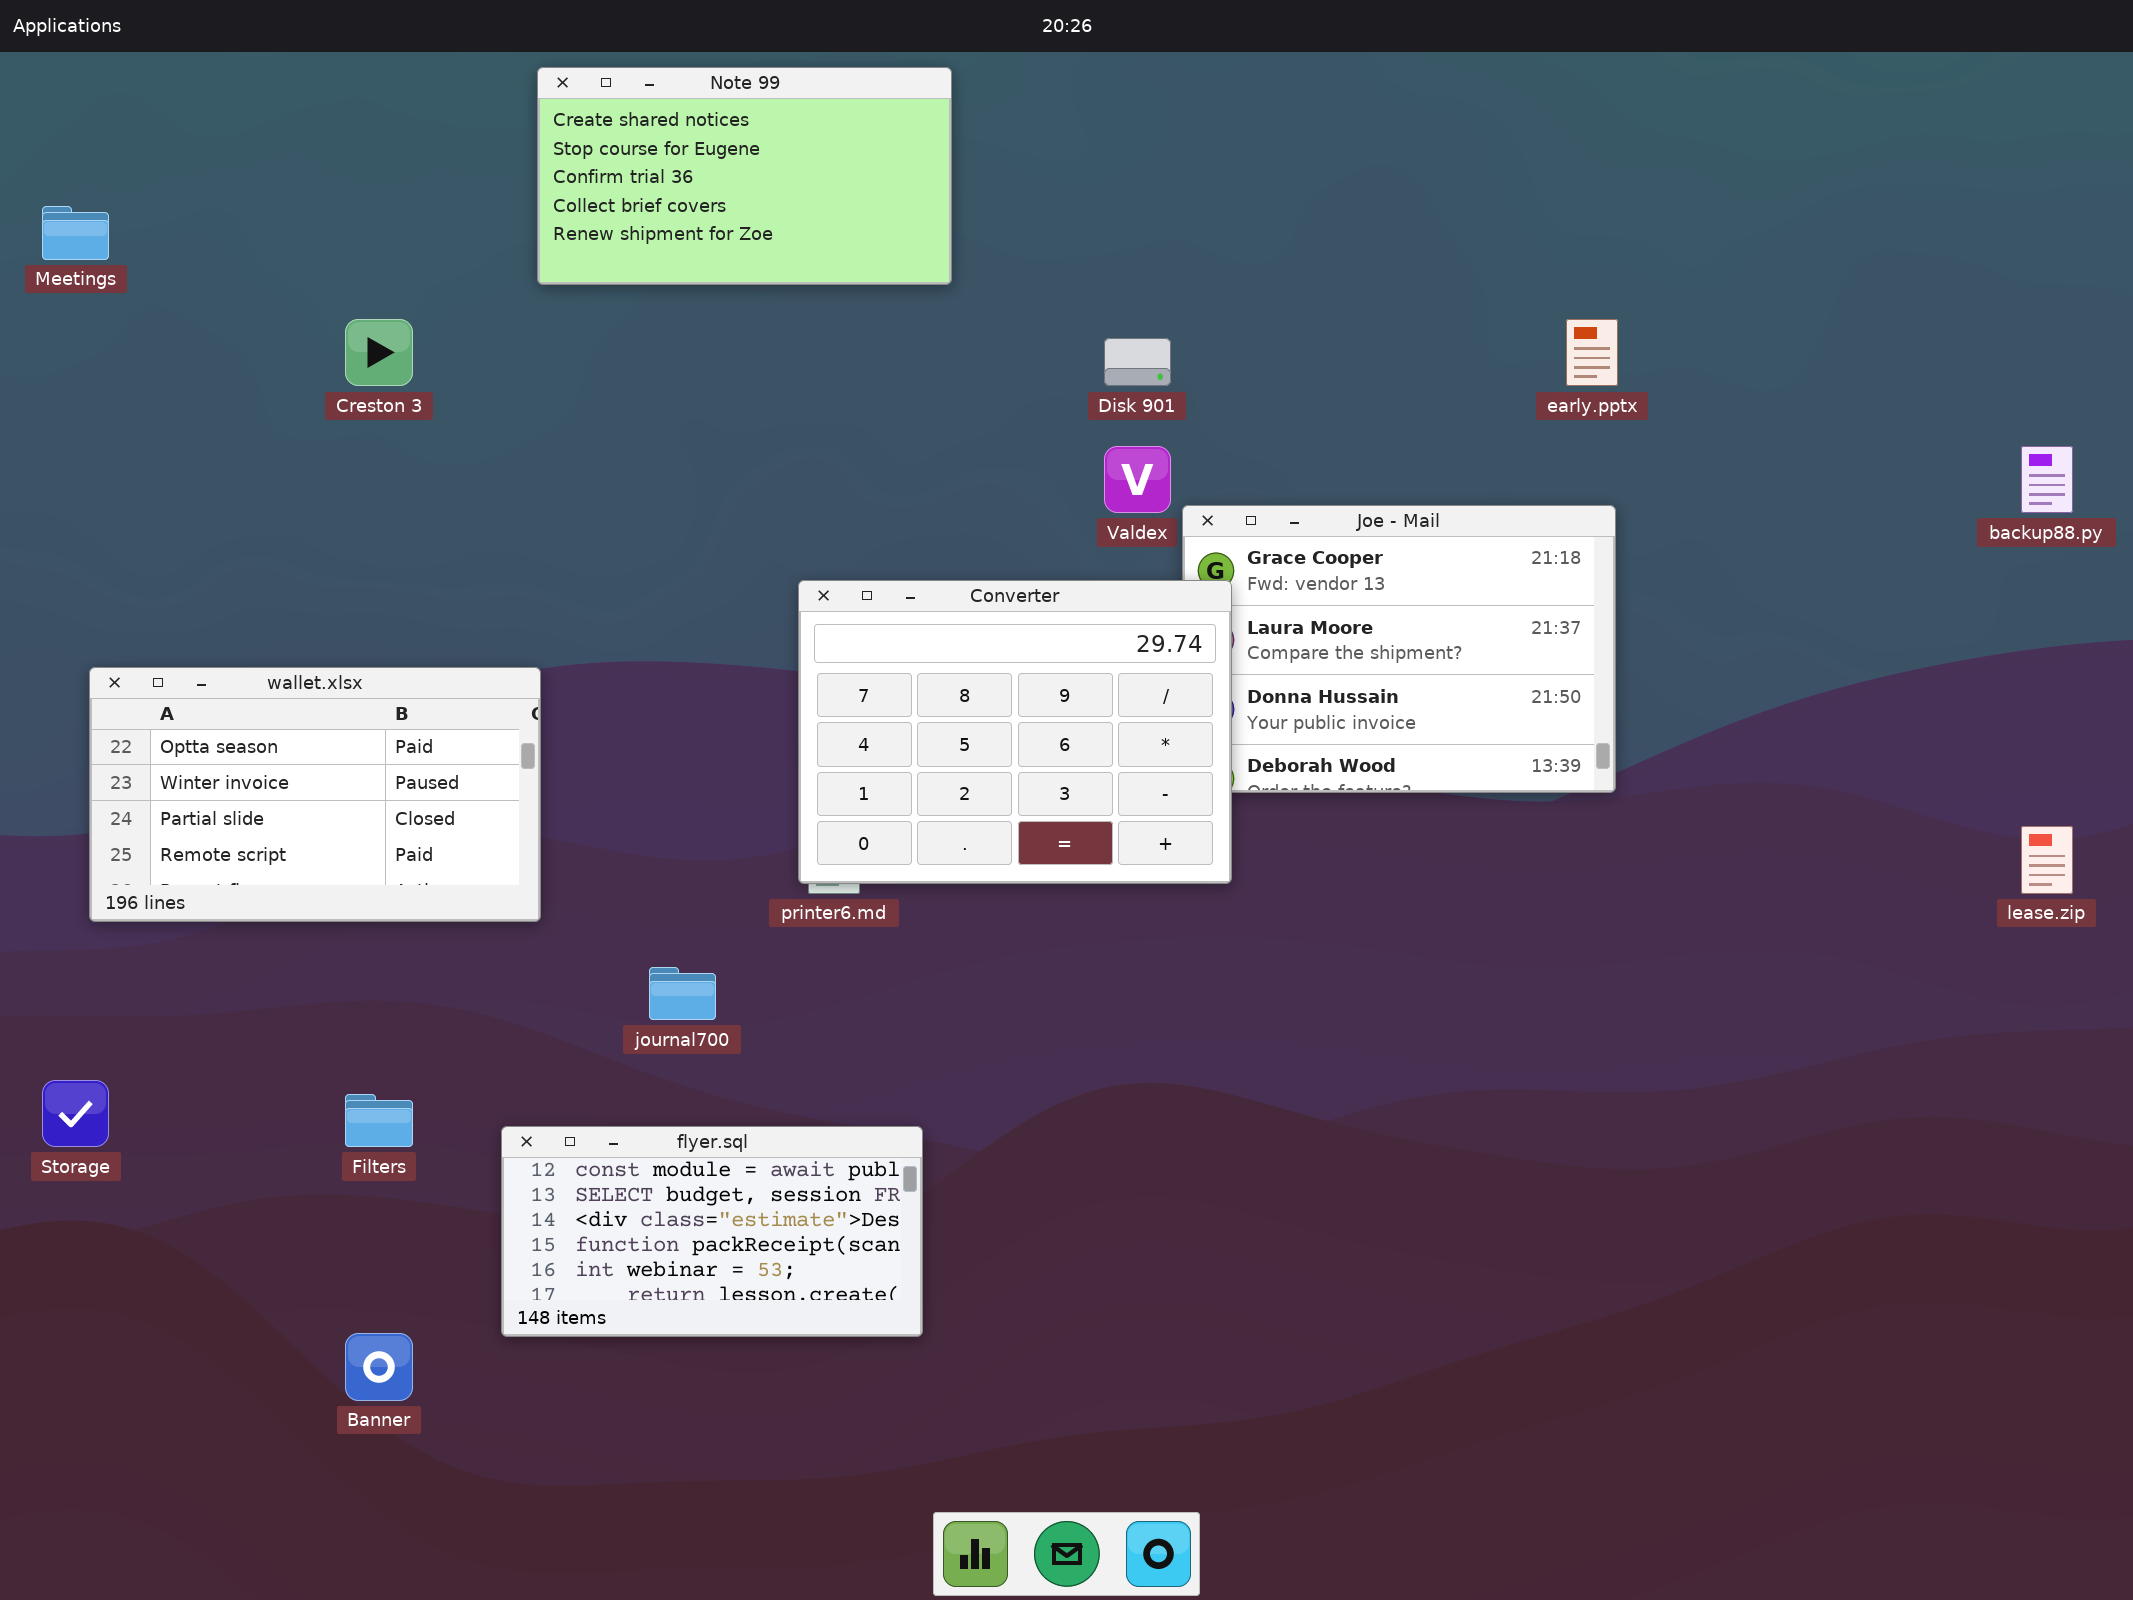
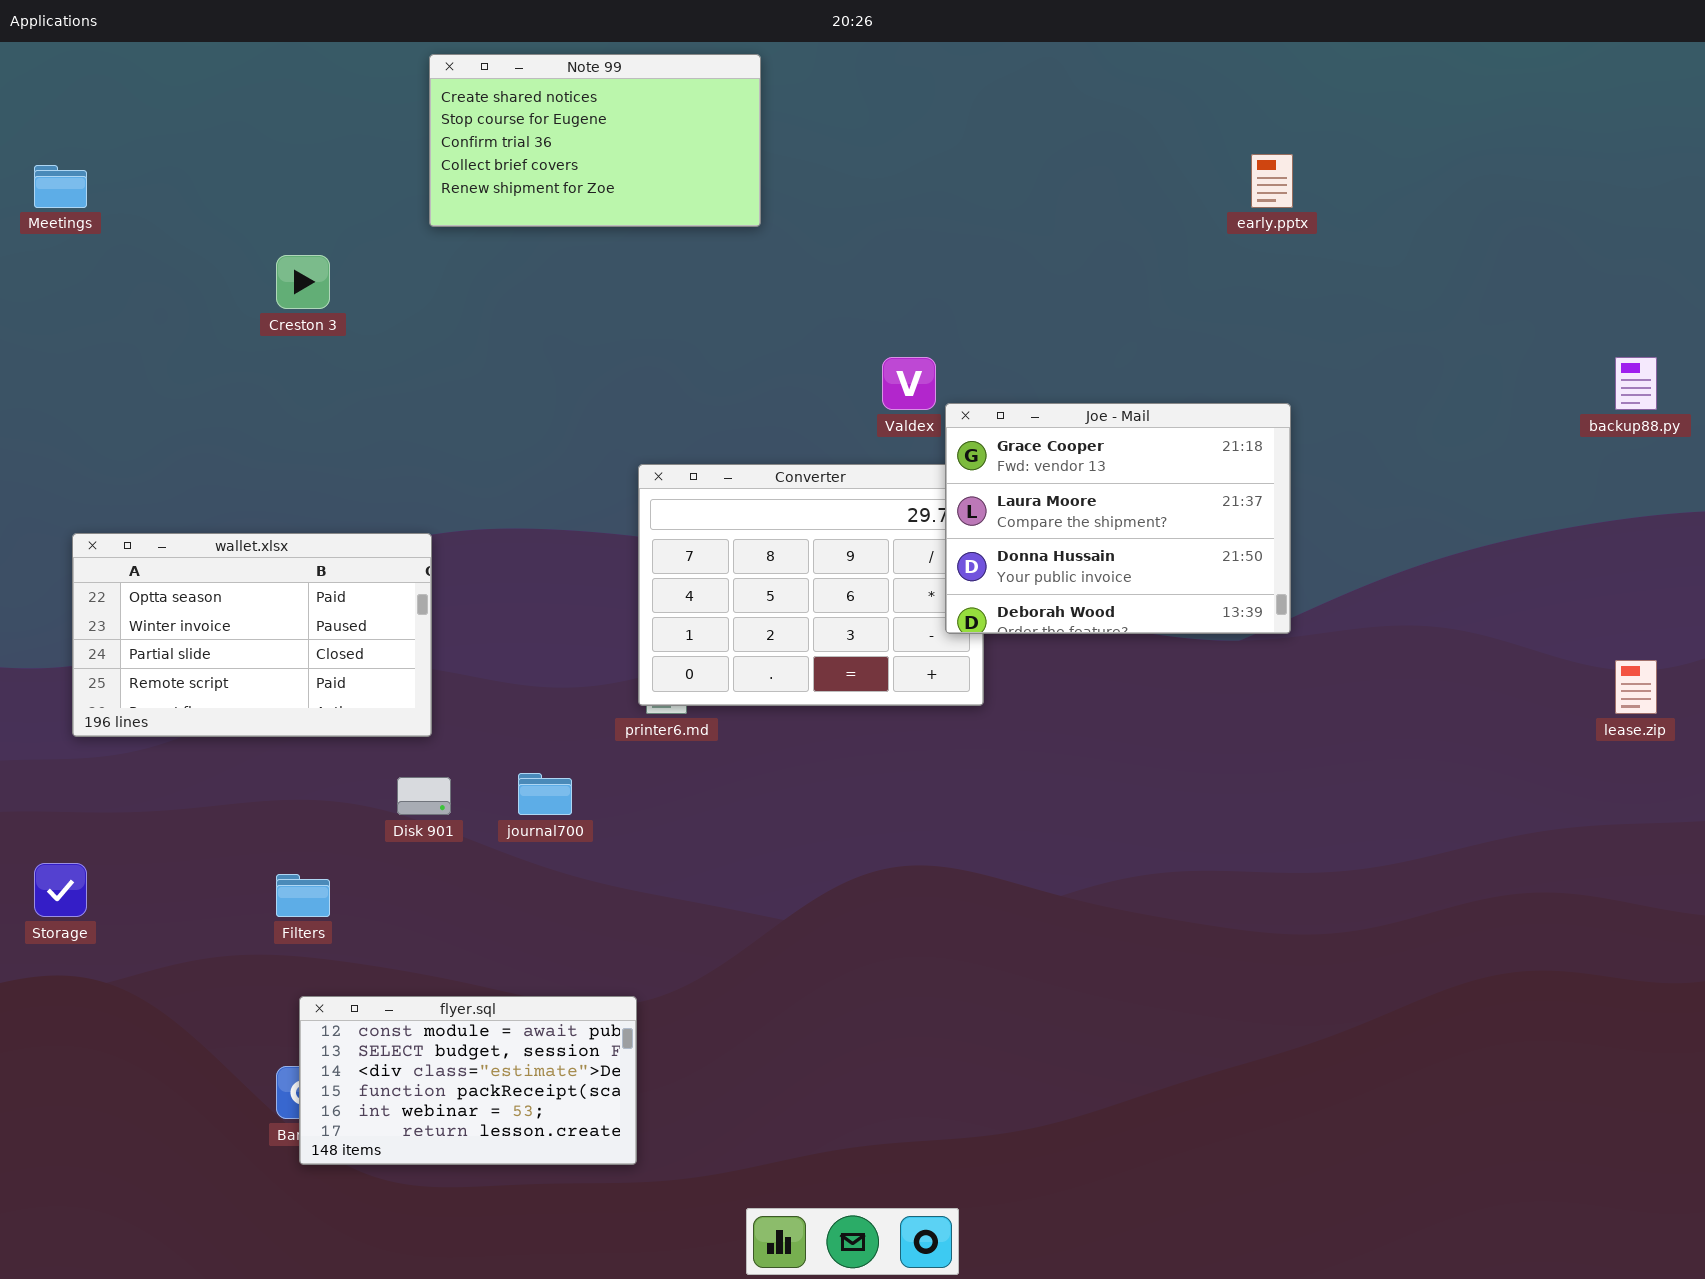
early.pptx: [1566,319,1618,386] -> [1251,154,1293,208], moved
Disk 901: [1104,338,1171,386] -> [397,777,451,815], moved
Joe - Mail: [1182,505,1616,793] -> [945,403,1291,634], raised
flyer.sql: [501,1126,923,1337] -> [299,996,637,1165], moved

